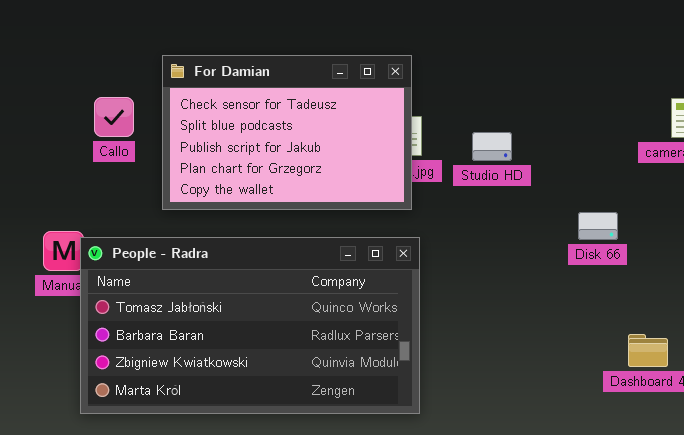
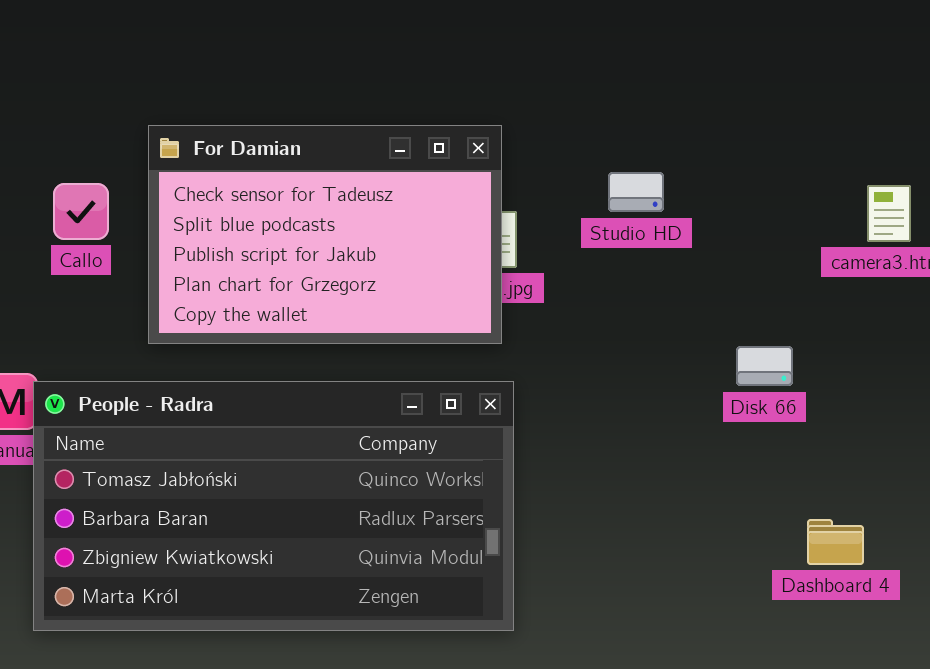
Studio HD: [472,132,512,161] -> [608,172,664,212], moved

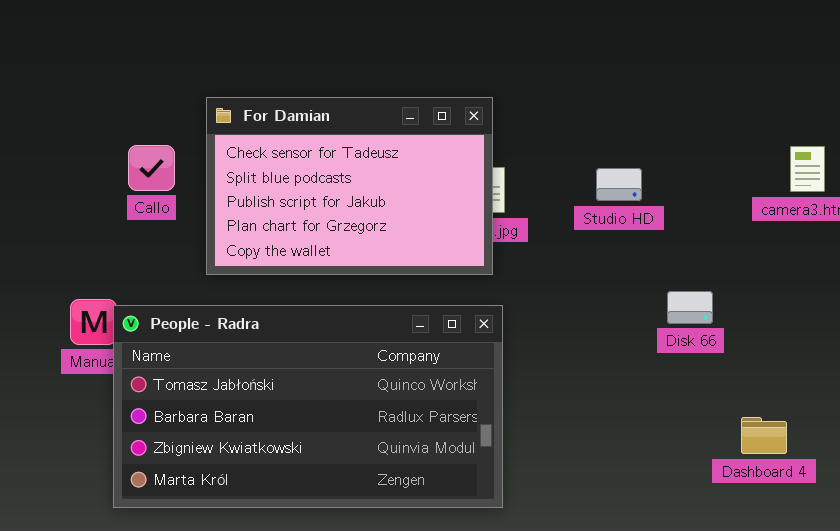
Studio HD: [608,172,664,212] -> [596,168,642,201], moved
Disk 66: [736,346,793,386] -> [667,291,713,324], moved

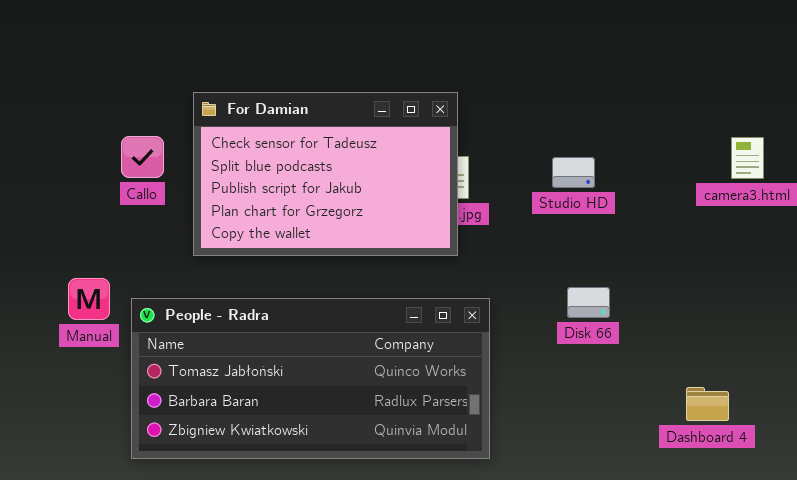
Disk 66: [667,291,713,324] -> [567,287,610,318], moved
People - Radra: [113,305,503,508] -> [131,298,490,459], moved, resized

